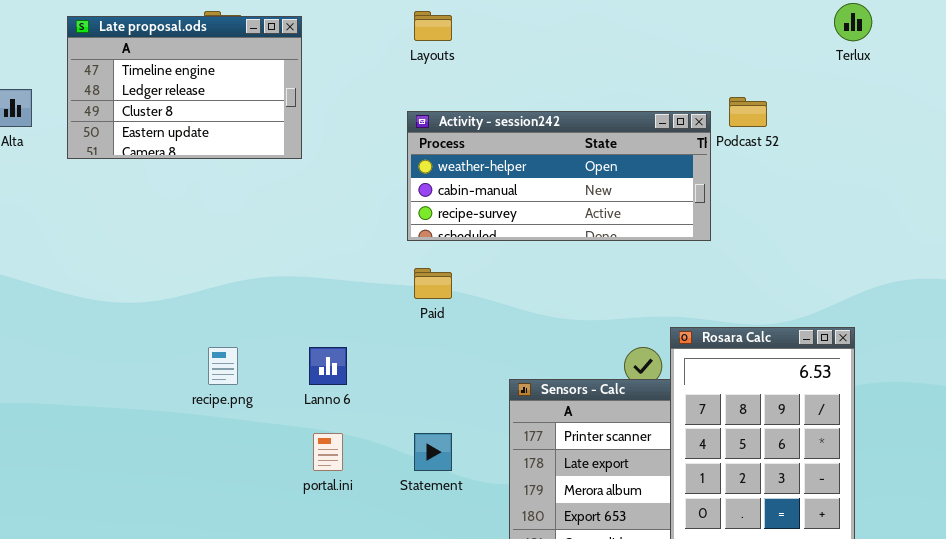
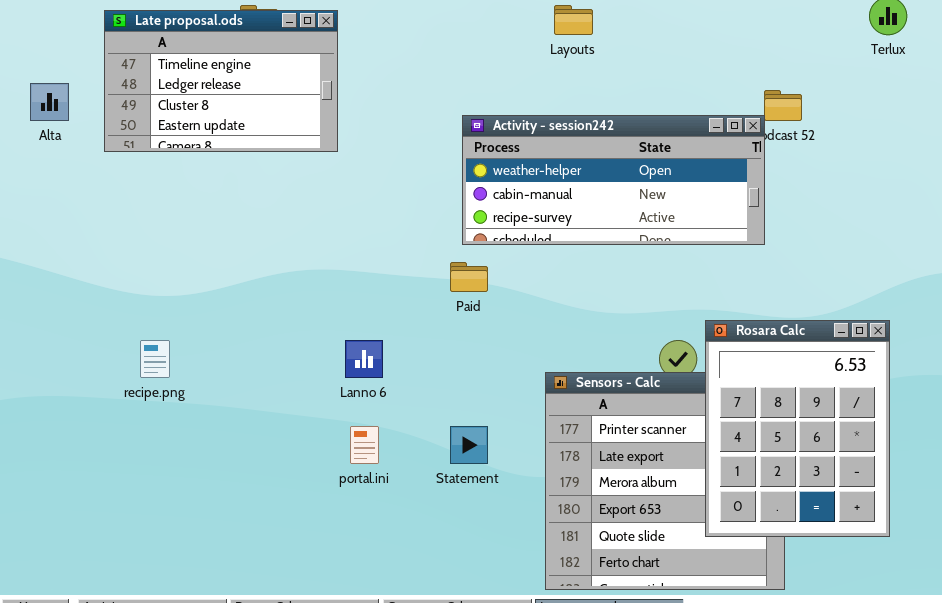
Layouts: [414,11,452,41] -> [554,5,593,35], moved
Activity - session242: [407,111,711,241] -> [462,115,765,245], moved
recipe.png: [208,347,238,385] -> [140,340,170,378], moved

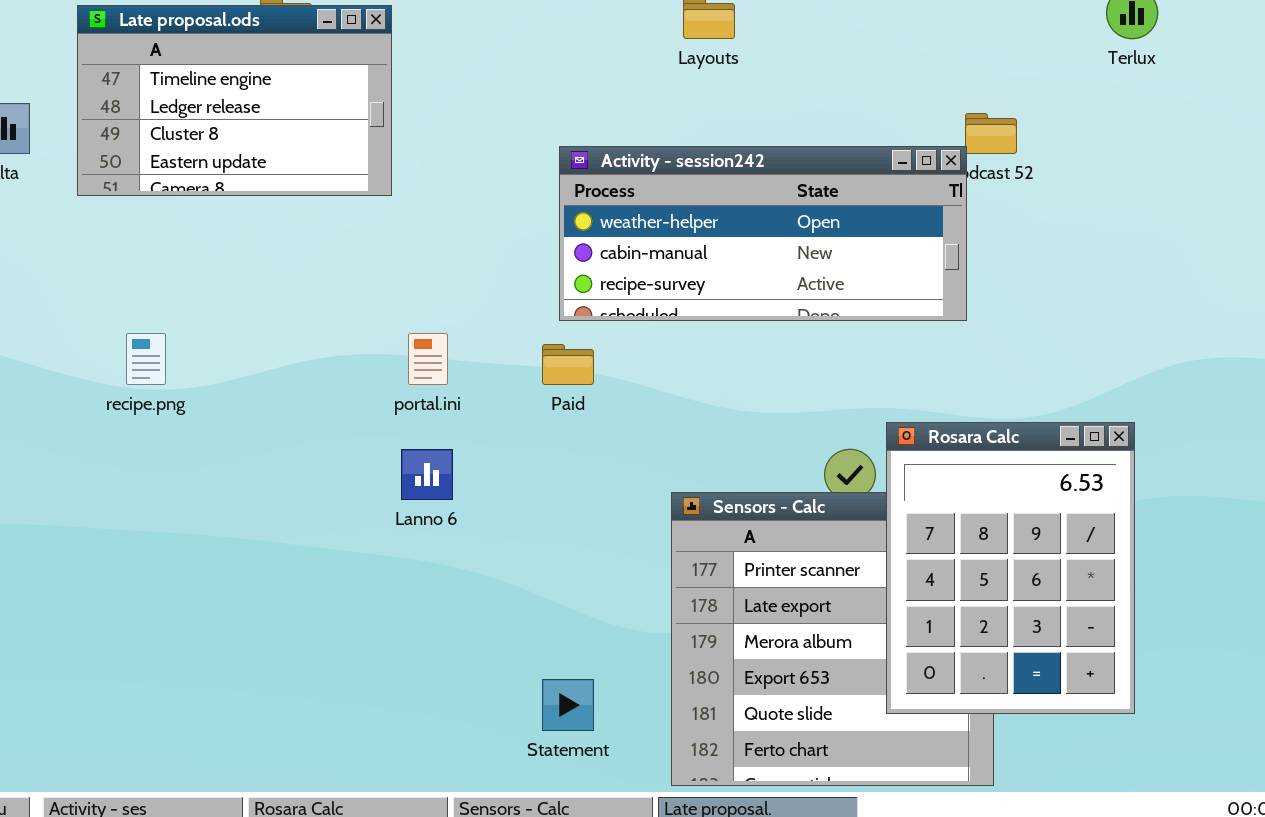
recipe.png: [140,340,170,378] -> [126,333,166,385], moved
portal.ini: [350,426,379,464] -> [408,333,448,385], moved
Statement: [450,426,488,464] -> [542,679,594,731], moved

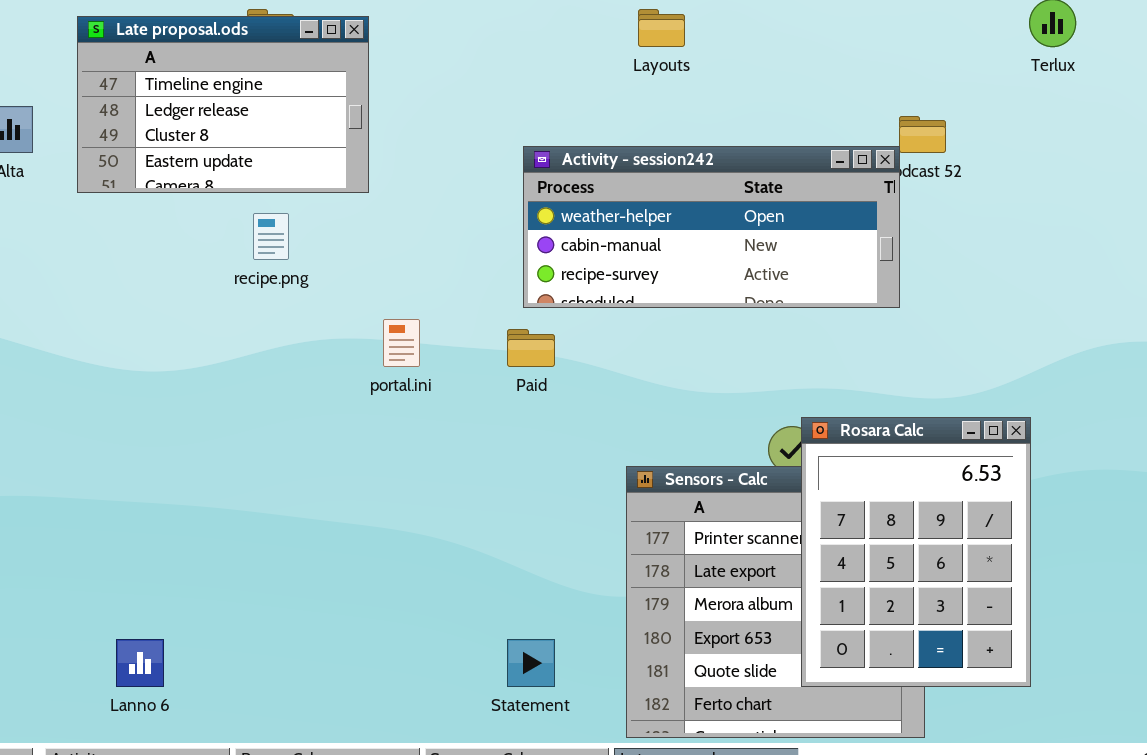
recipe.png: [126,333,166,385] -> [253,213,289,260], moved
Rosara Calc: [886,422,1135,714] -> [801,417,1031,687], moved
Lanno 6: [401,449,453,500] -> [116,639,164,687], moved

